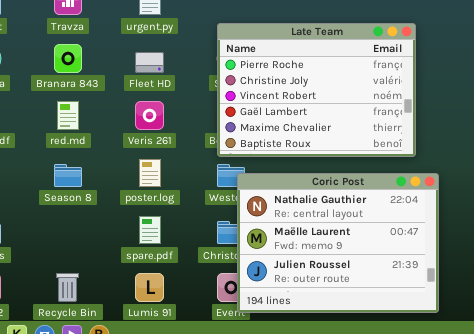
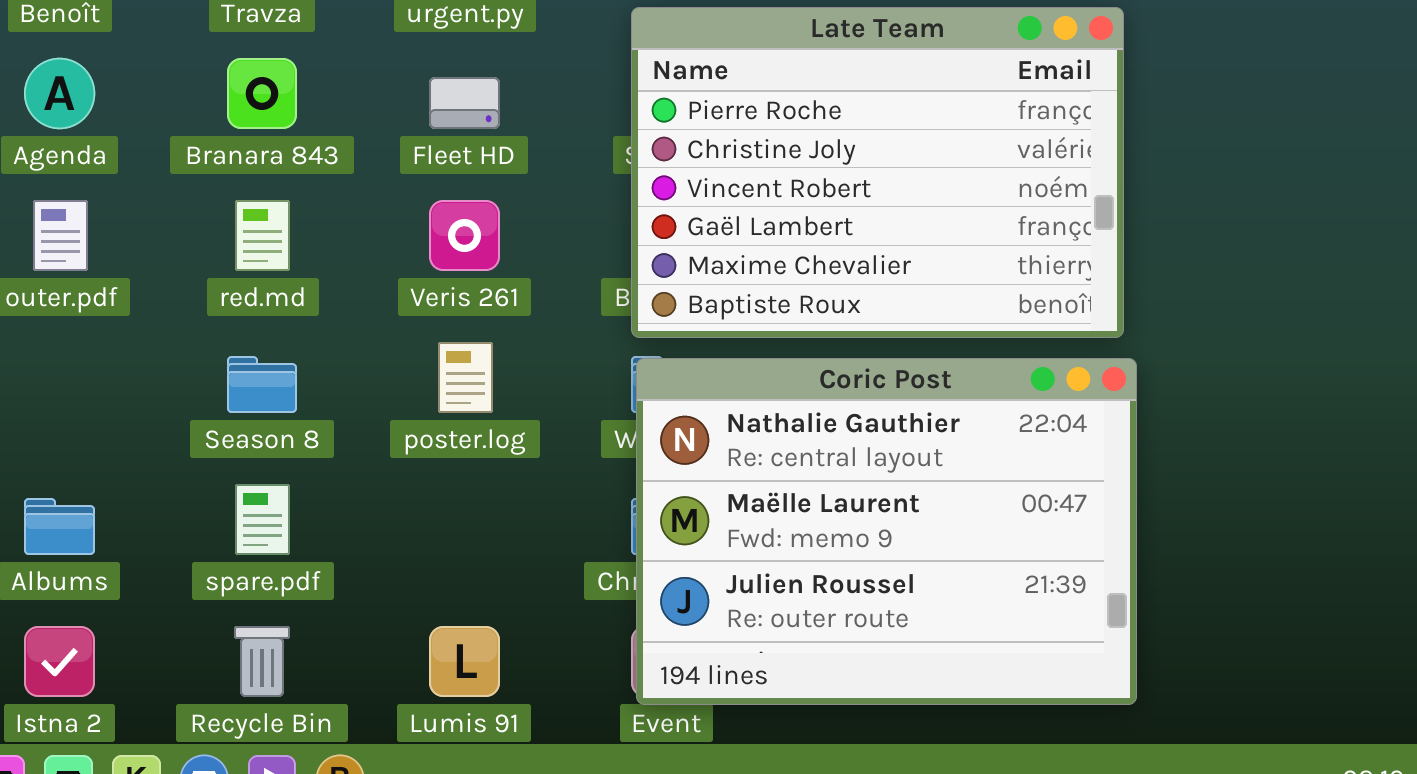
Coric Post: [237,173,439,313] -> [636,358,1137,705], moved
spare.pdf: [139,216,161,244] -> [235,484,290,555], moved

